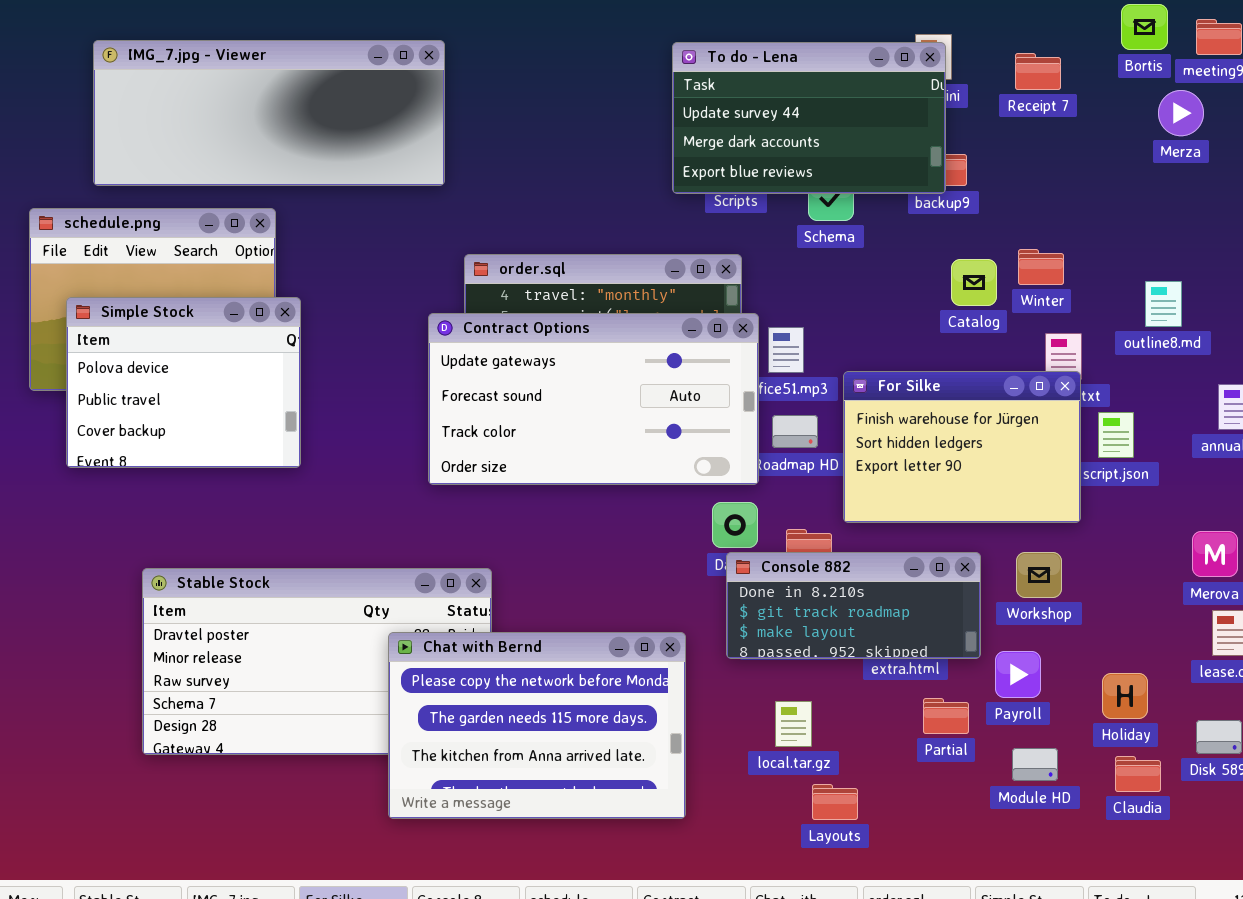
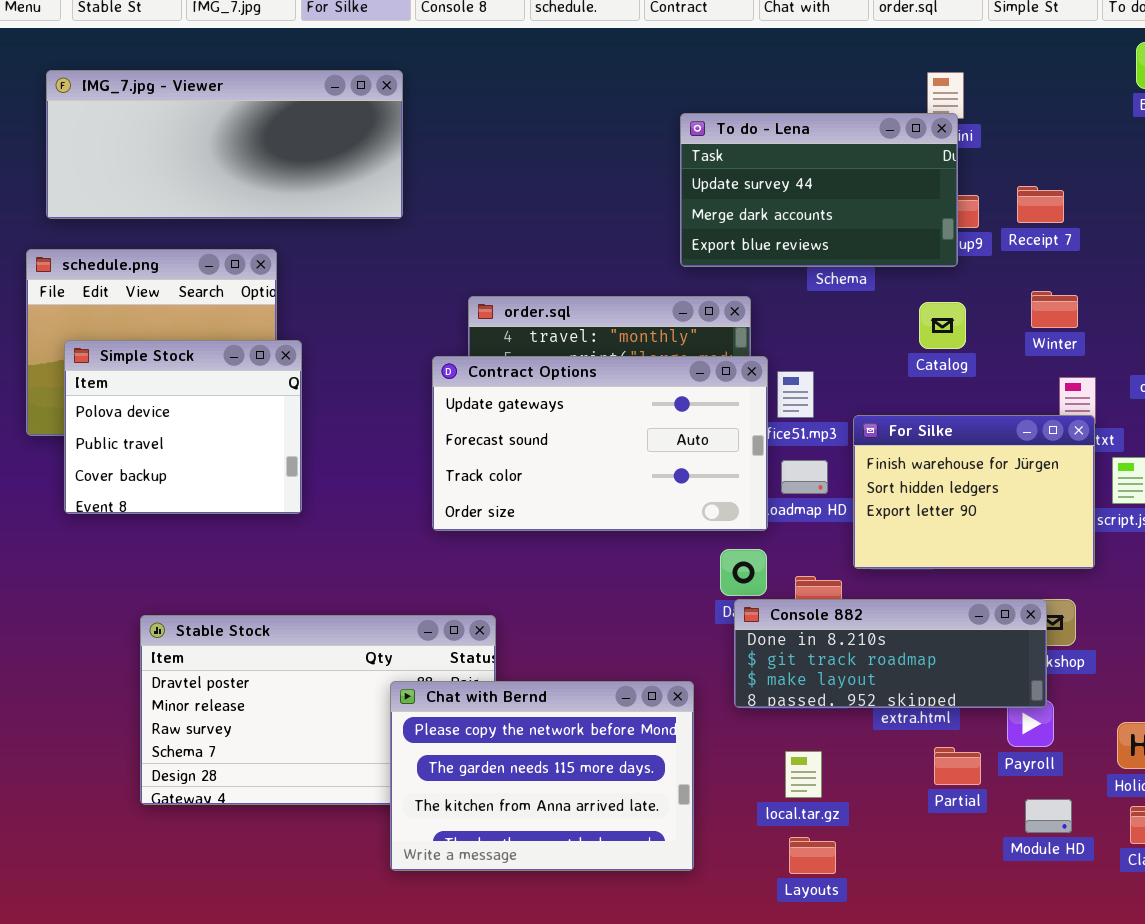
IMG_7.jpg - Viewer: [93,40,445,186] -> [46,70,403,219], moved
To do - Lena: [672,42,946,194] -> [680,113,958,267], moved
Receipt 7: [1015,53,1061,90] -> [1017,186,1064,223], moved
Catalog: [951,259,997,306] -> [919,302,966,349], moved
Console 882: [726,552,981,659] -> [734,599,1047,708], resized
Layouts: [812,784,858,820] -> [789,837,836,874], moved

